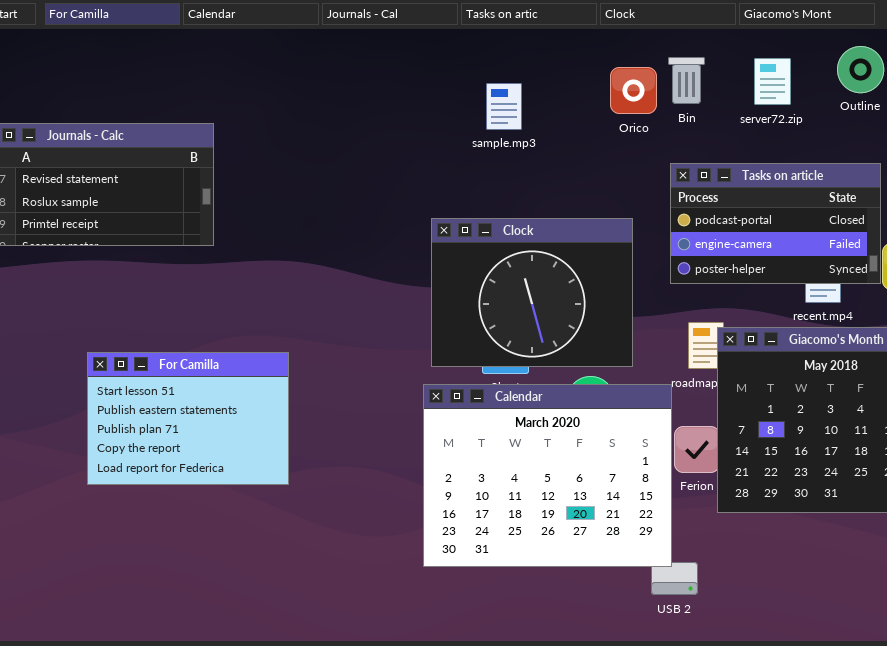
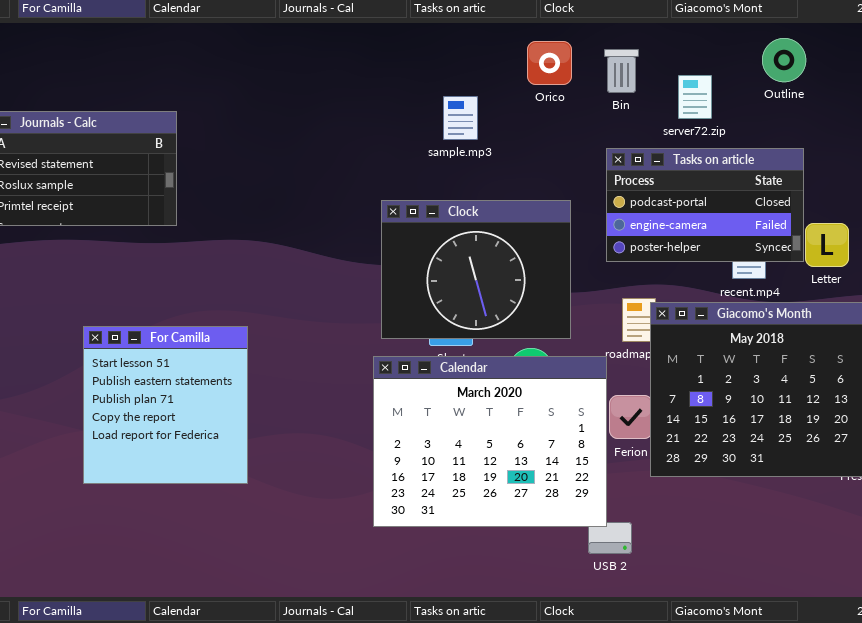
server72.zip: [754,58,791,105] -> [678,75,712,119], moved
Orico: [610,67,657,114] -> [527,41,572,85], moved
sample.mp3: [486,83,522,130] -> [443,96,478,140], moved
For Camilla: [87,352,289,485] -> [83,326,248,484], resized

